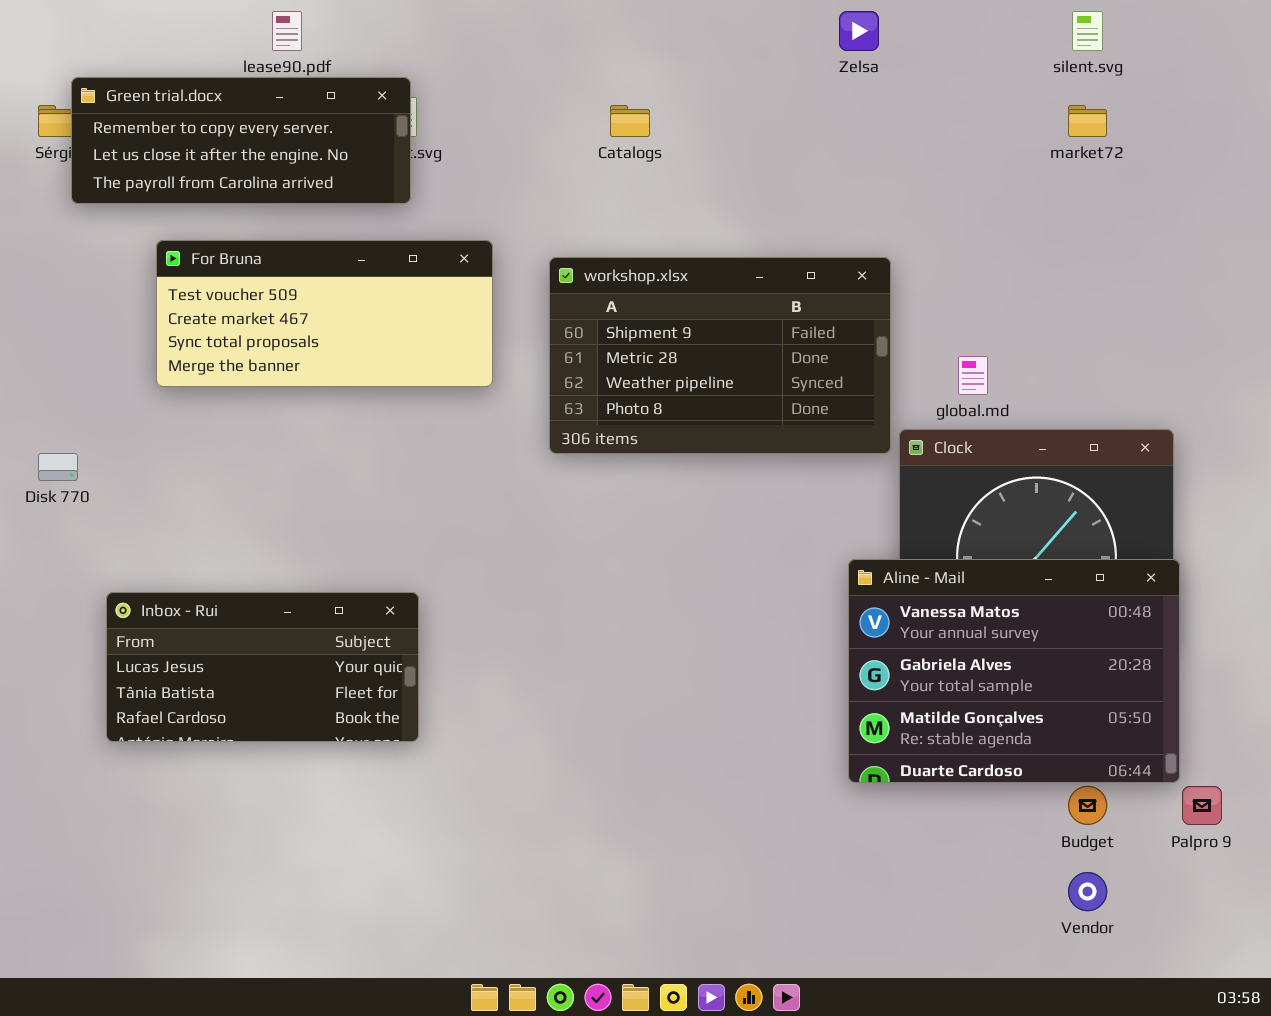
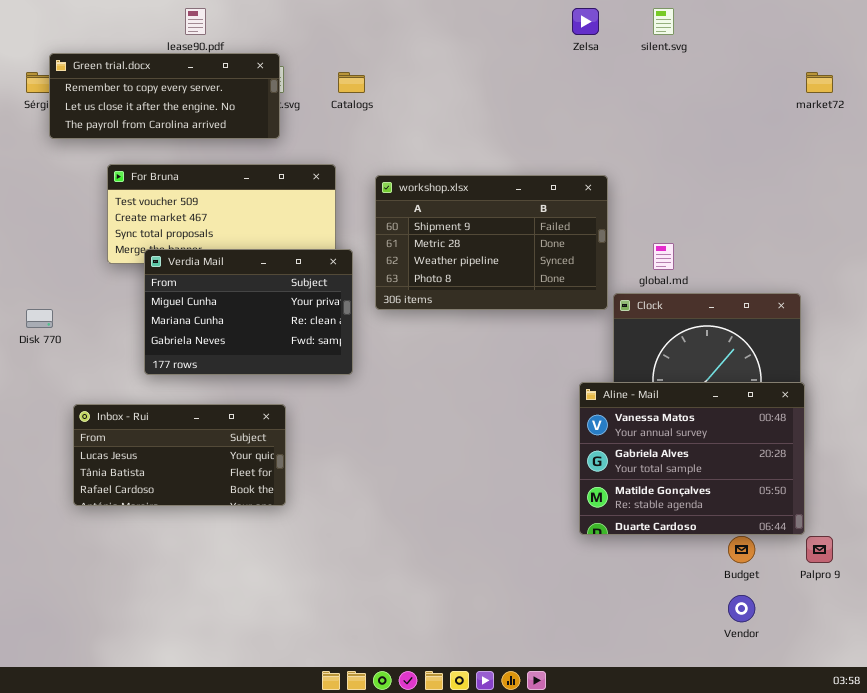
silent.svg: [1072,11,1103,51] -> [653,8,674,35], moved
Catalogs: [610,105,650,137] -> [338,72,365,93], moved
market72: [1068,105,1107,137] -> [806,72,833,93], moved
Verdia Mail: none -> [144,249,353,375], opened

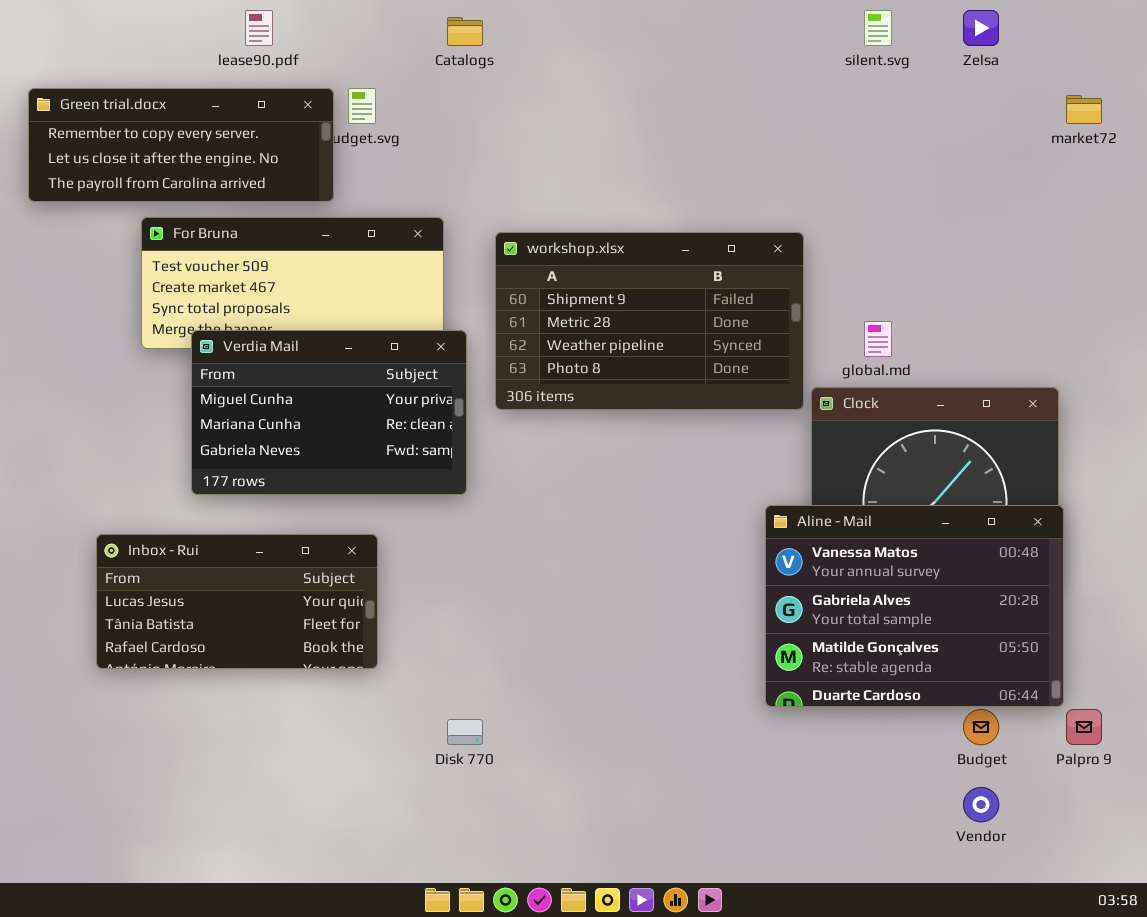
Zelsa: [572,8,599,35] -> [963,10,999,46], moved
Green trial.docx: [49,53,280,139] -> [28,88,334,202], moved
Catalogs: [338,72,365,93] -> [447,17,483,46], moved
Disk 770: [26,309,53,328] -> [447,719,483,745], moved

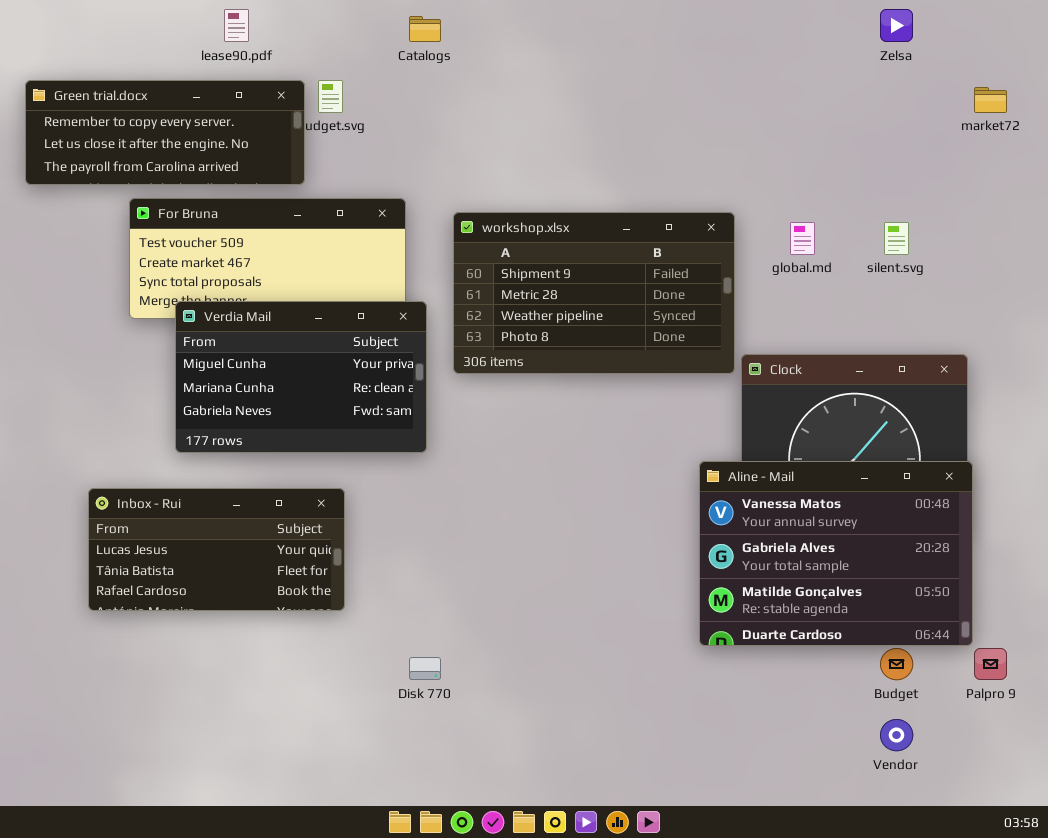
silent.svg: [864,10,892,46] -> [884,222,909,255], moved
global.md: [864,321,892,357] -> [790,222,815,255], moved

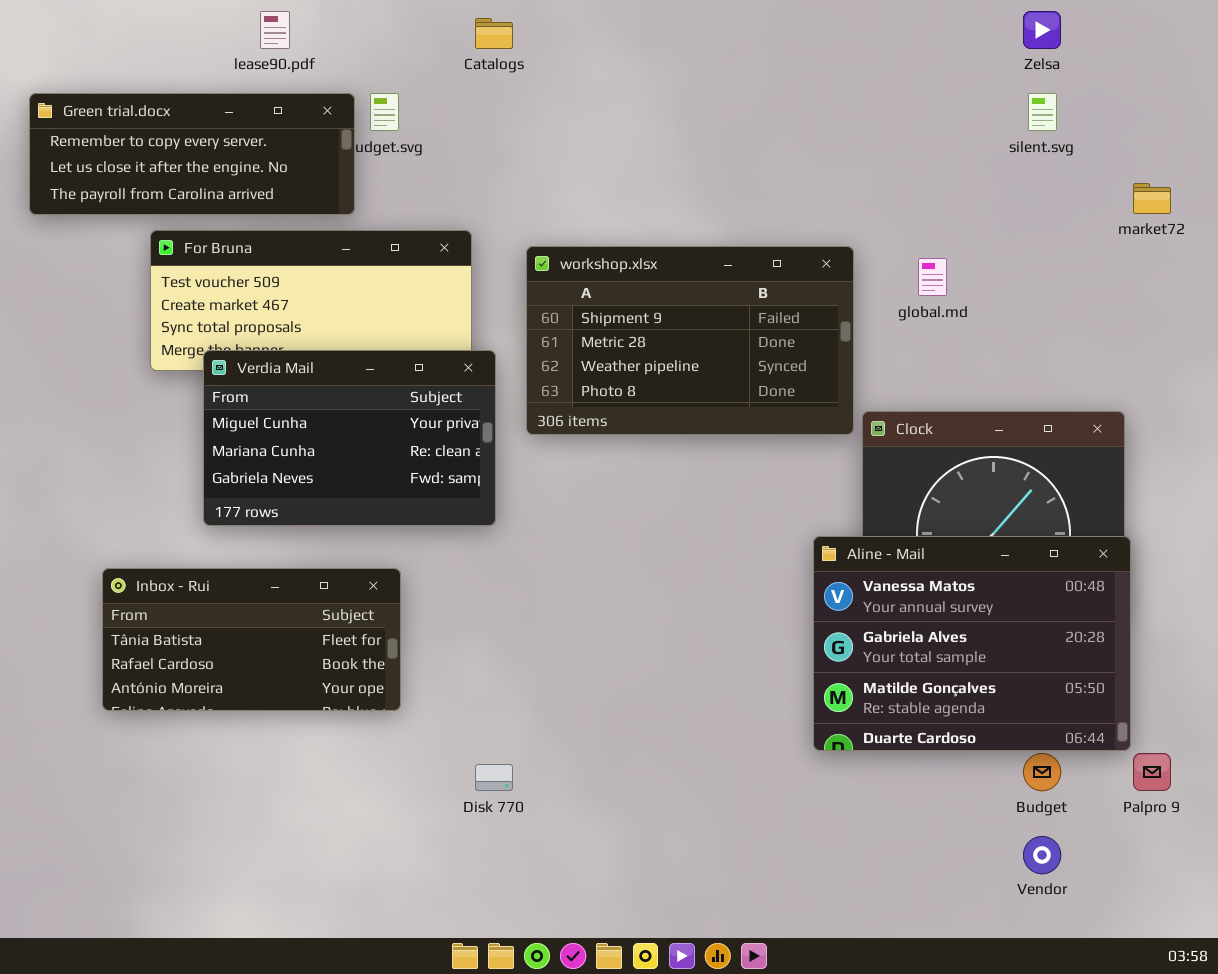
market72: [974,87,1007,113] -> [1133,183,1171,214], moved
silent.svg: [884,222,909,255] -> [1028,93,1057,131], moved
Inbox - Rui: [88,488,345,611] -> [102,568,401,711], scrolled down 1 row

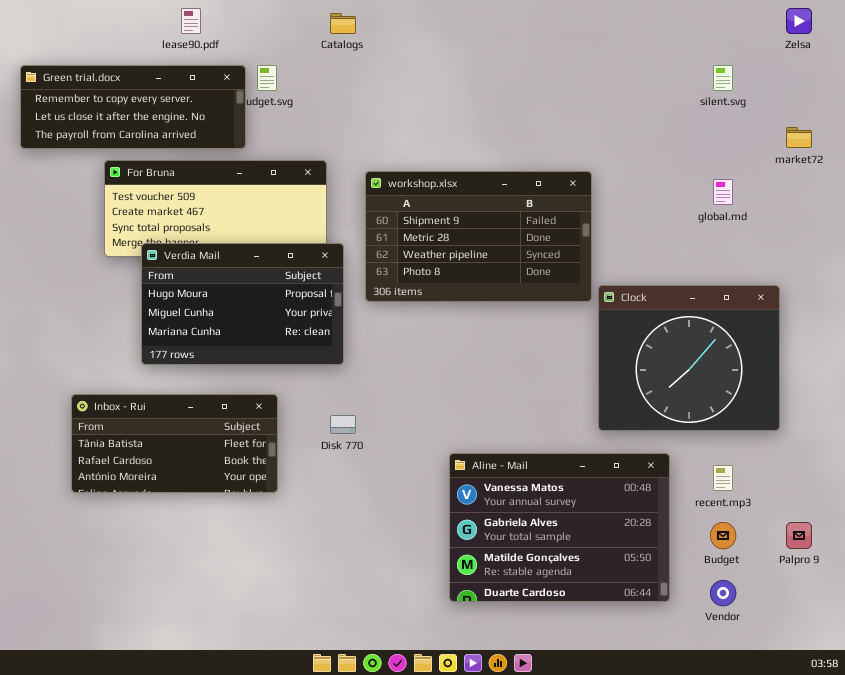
Zelsa: [1023,11,1061,49] -> [786,8,812,34], moved
global.md: [918,258,947,296] -> [713,179,733,205], moved
Verdia Mail: [203,350,496,526] -> [141,243,344,365], scrolled up 1 row
Aline - Mail: [813,536,1131,751] -> [449,453,670,602], moved
Disk 770: [475,764,513,791] -> [330,415,356,434], moved

